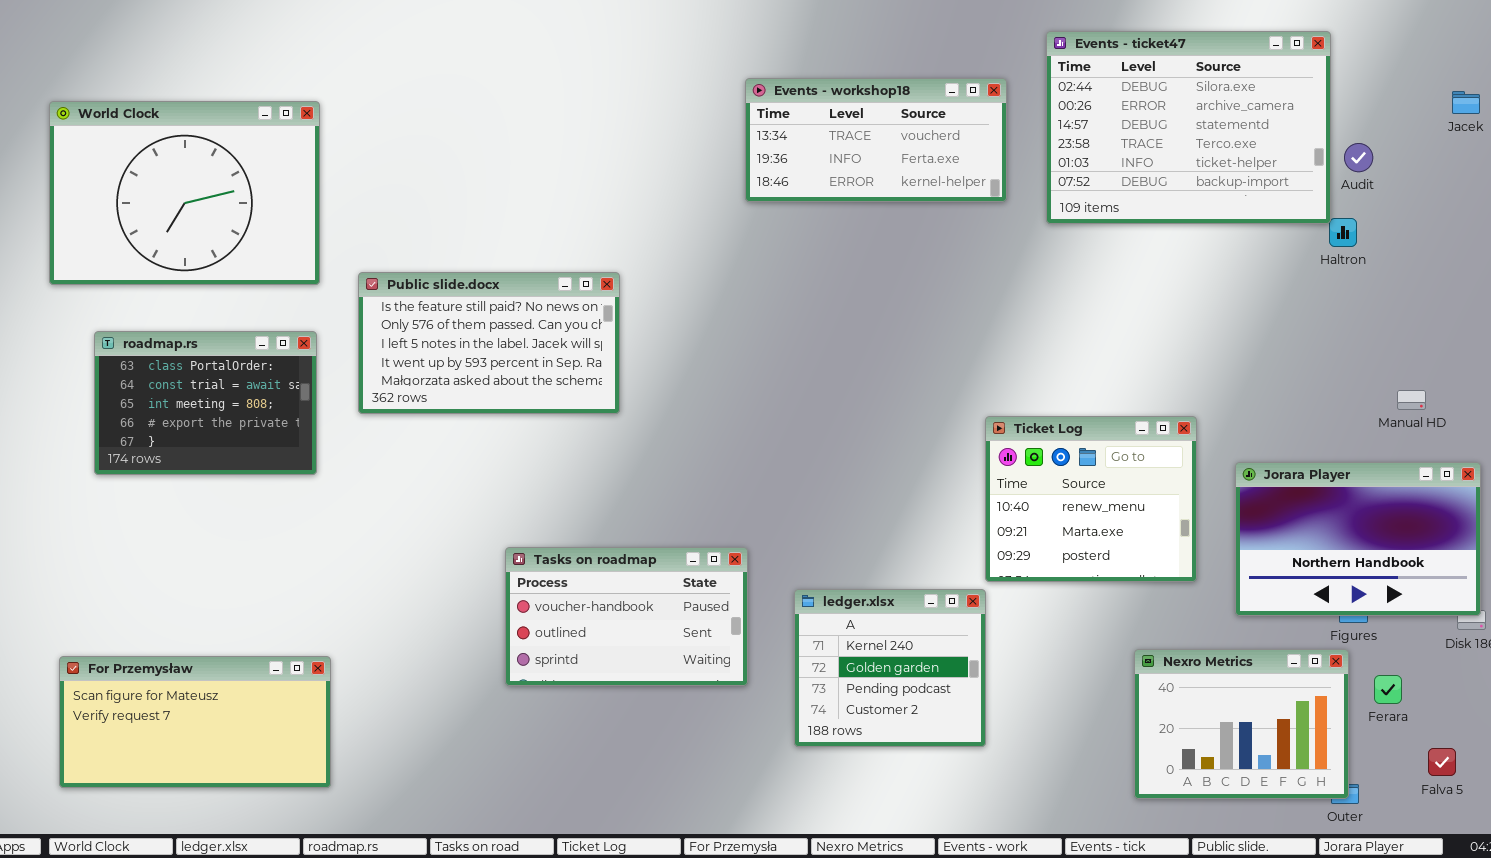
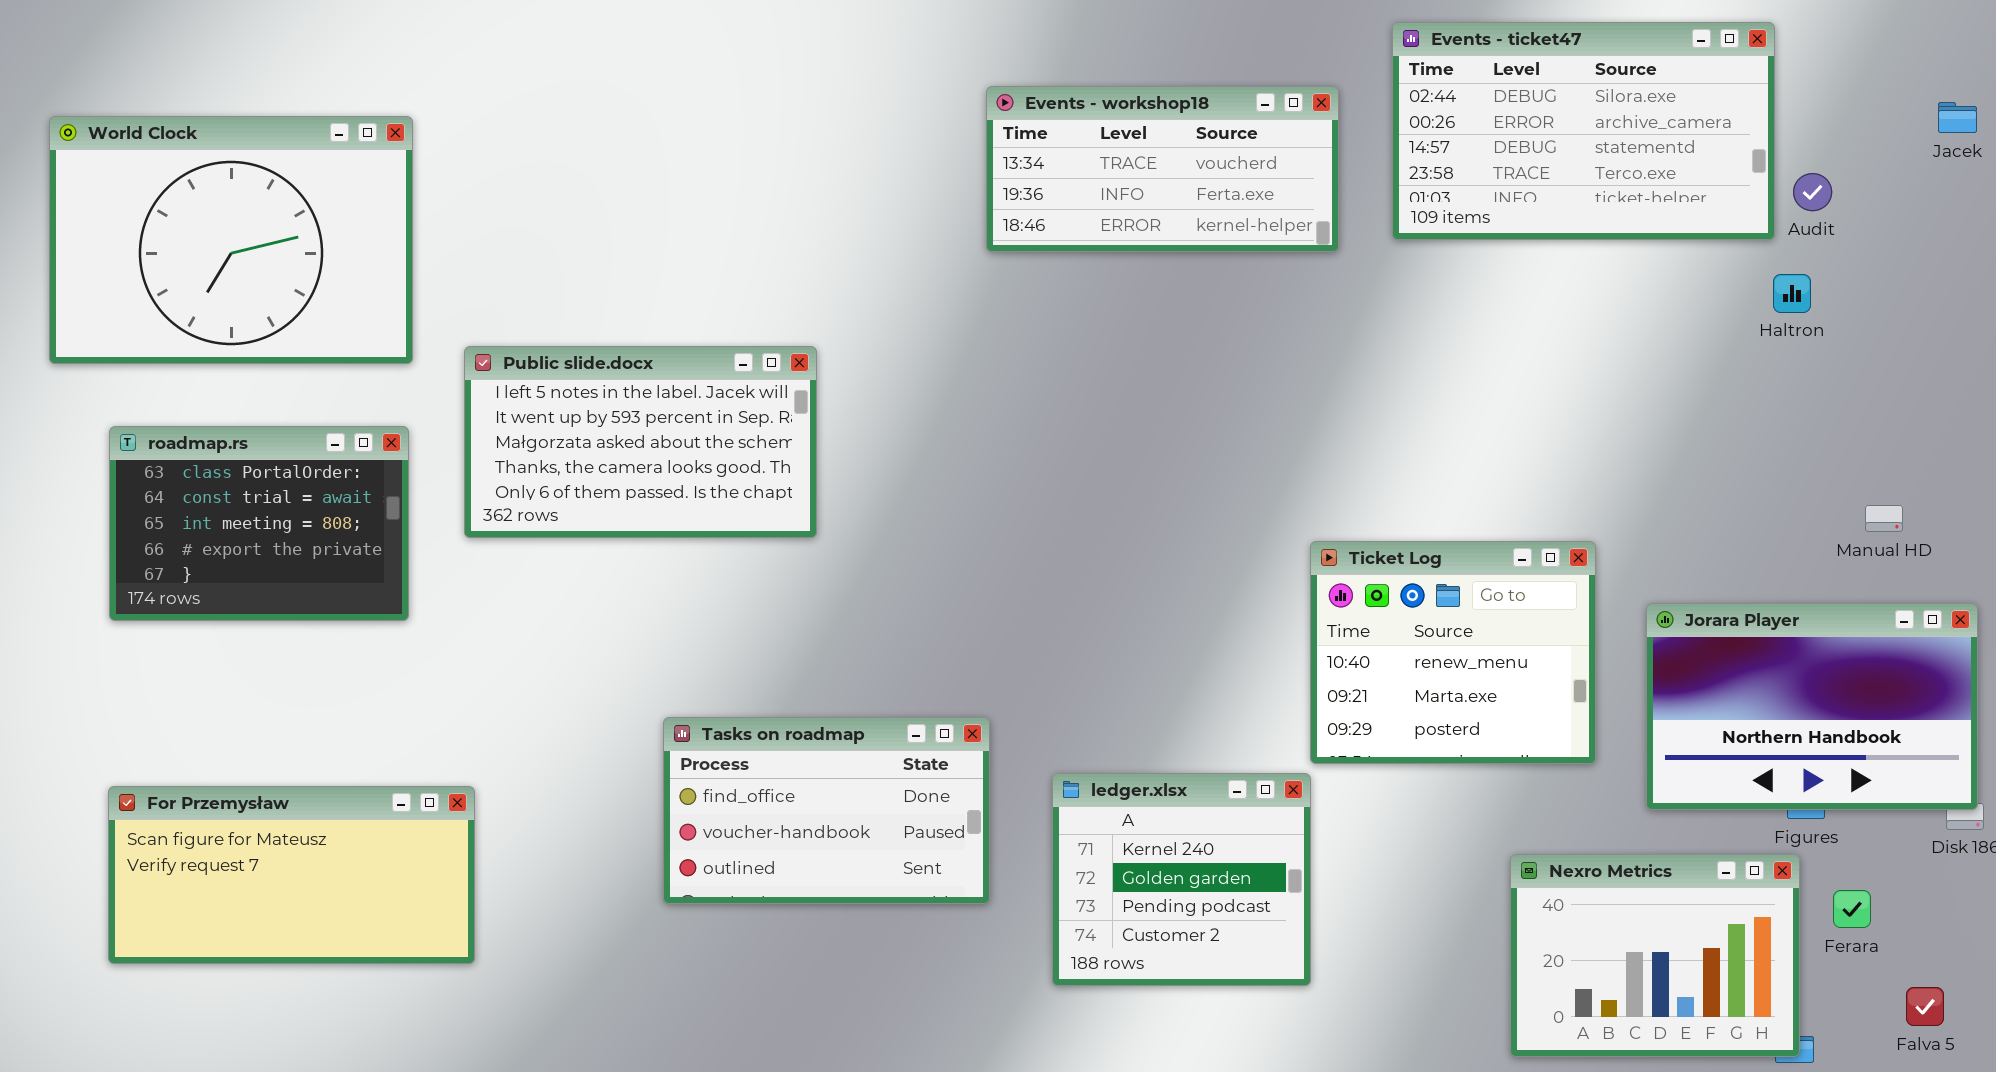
Events - ticket47: [1046,31,1331,224] -> [1392,22,1775,240], resized
Public slide.docx: [358,272,620,414] -> [464,346,817,538], scrolled down 2 rows
Tasks on roadmap: [505,547,748,686] -> [663,717,990,904], scrolled up 1 row
For Przemysław: [59,656,331,788] -> [108,786,475,964], moved

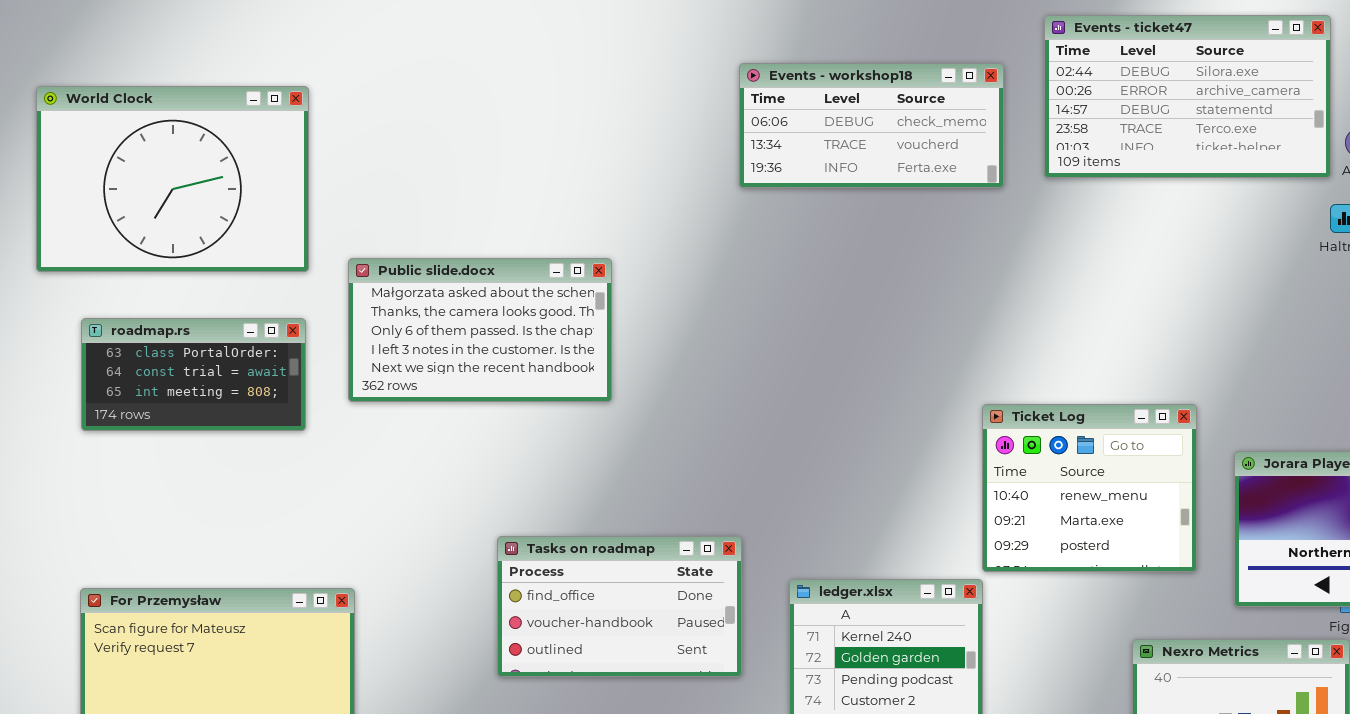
Events - workshop18: [986,86,1339,252] -> [739,63,1004,188], scrolled up 1 row
Public slide.docx: [464,346,817,538] -> [348,258,612,402], scrolled down 2 rows
roadmap.rs: [109,426,409,621] -> [81,318,306,431], resized

